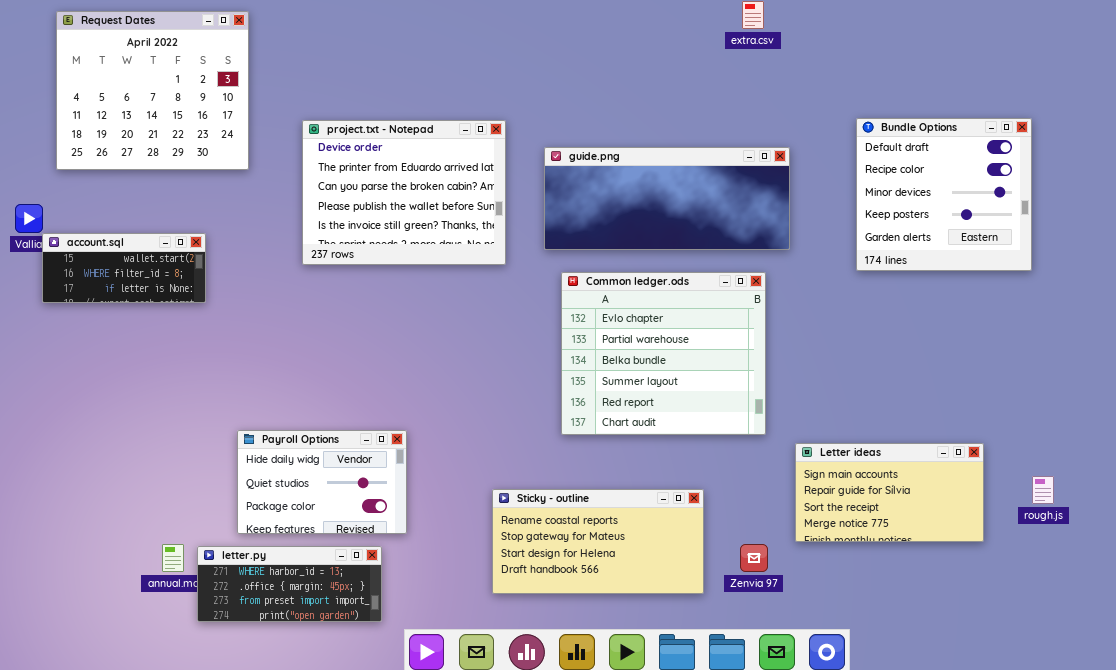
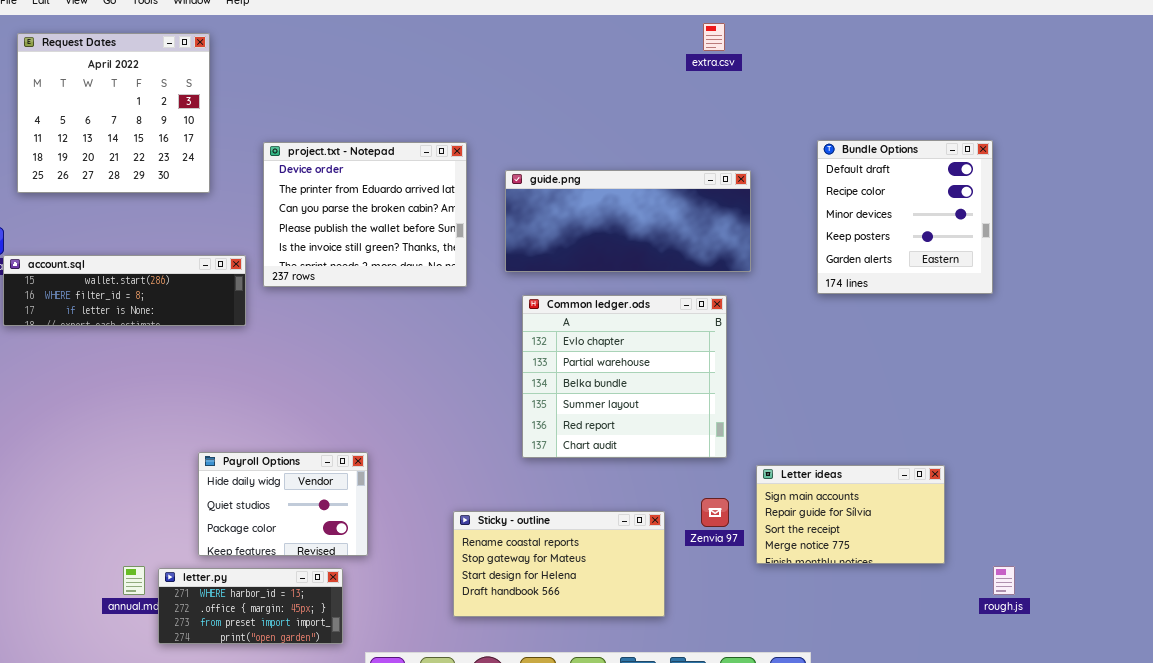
account.sql: [42,233,206,303] -> [3,255,246,326], resized
rough.js: [1032,476,1054,504] -> [993,566,1015,595], moved
Zenvia 97: [740,544,768,572] -> [701,498,729,527], moved

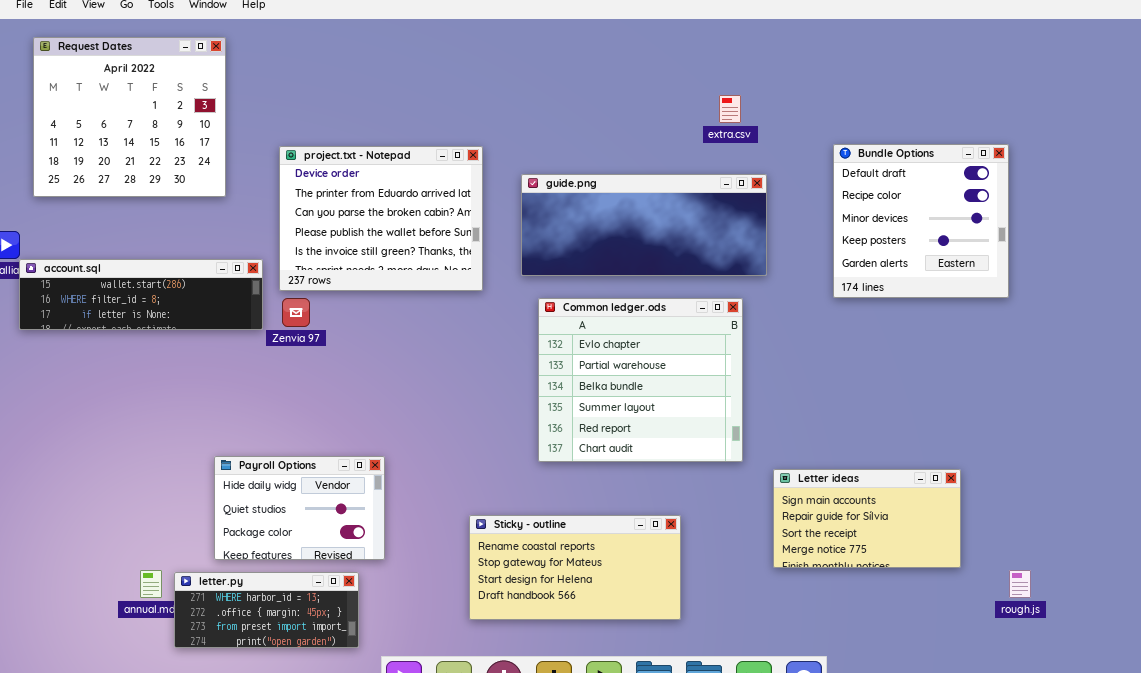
extra.csv: [703,23,725,51] -> [719,95,741,123], moved
Zenvia 97: [701,498,729,527] -> [282,298,310,327], moved

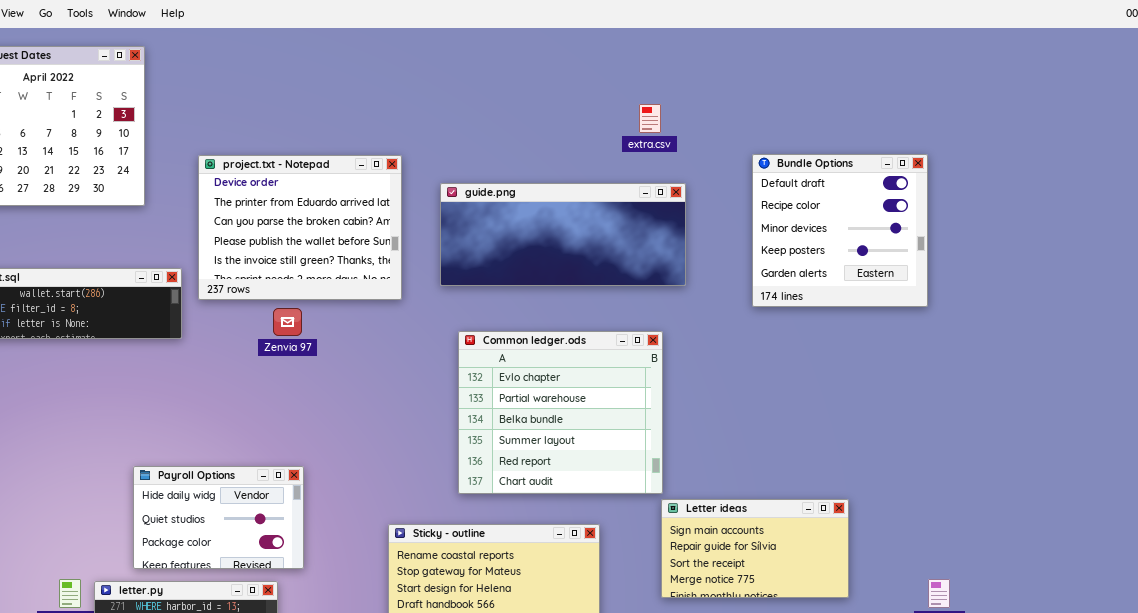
Zenvia 97: [282,298,310,327] -> [273,308,302,336], moved
Common ledger.ods: [538,298,743,462] -> [458,331,663,494], moved
Letter ideas: [773,469,961,568] -> [661,499,849,598], moved

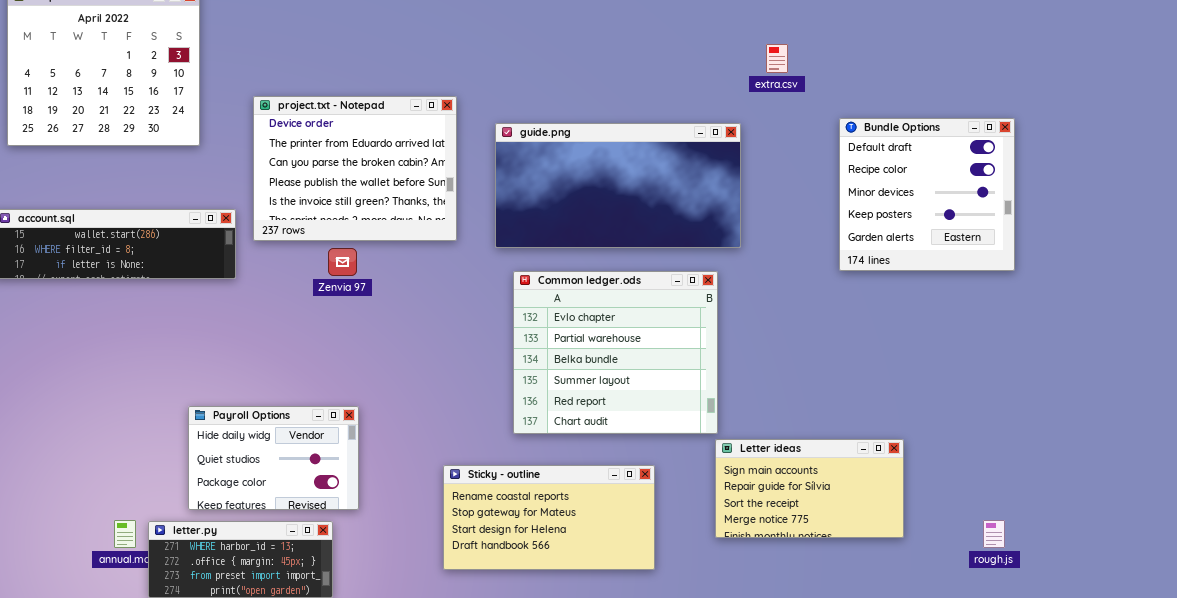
extra.csv: [639,104,661,133] -> [766,44,788,73], moved
Bundle Options: [752,154,928,307] -> [839,118,1015,271], moved
guide.png: [440,183,686,286] -> [495,123,741,248], resized

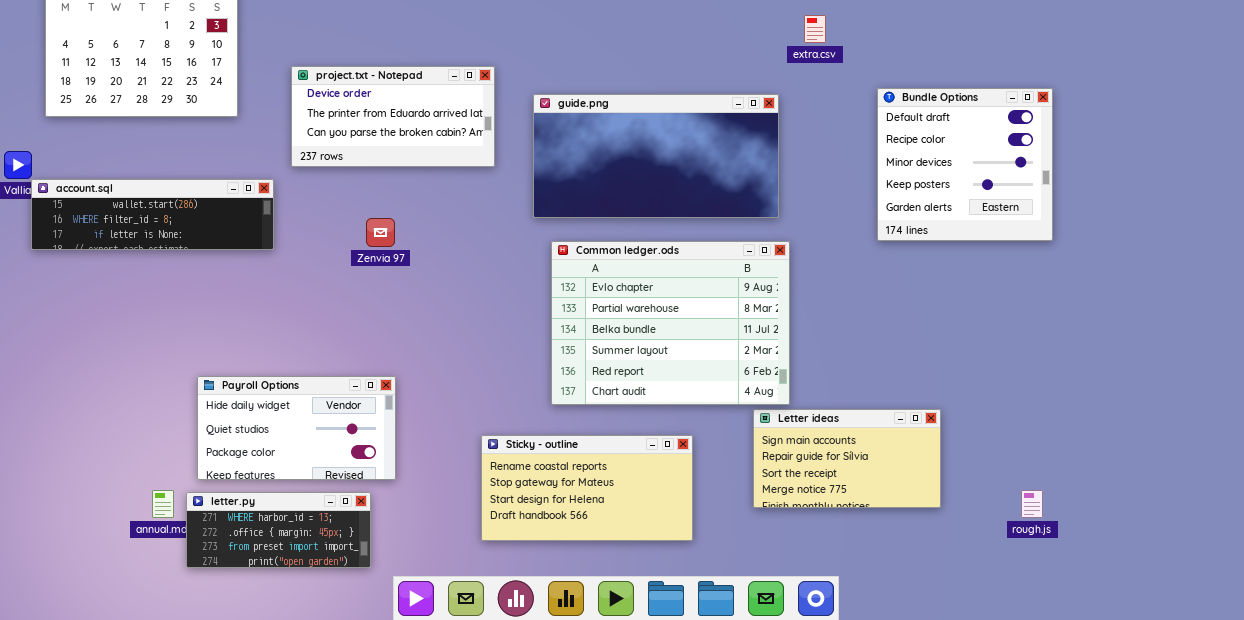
project.txt - Notepad: [253,96,457,241] -> [291,66,495,167], resized
Common ledger.ods: [513,271,718,434] -> [551,241,790,405], resized
Payroll Options: [188,406,359,510] -> [197,376,396,480], resized

